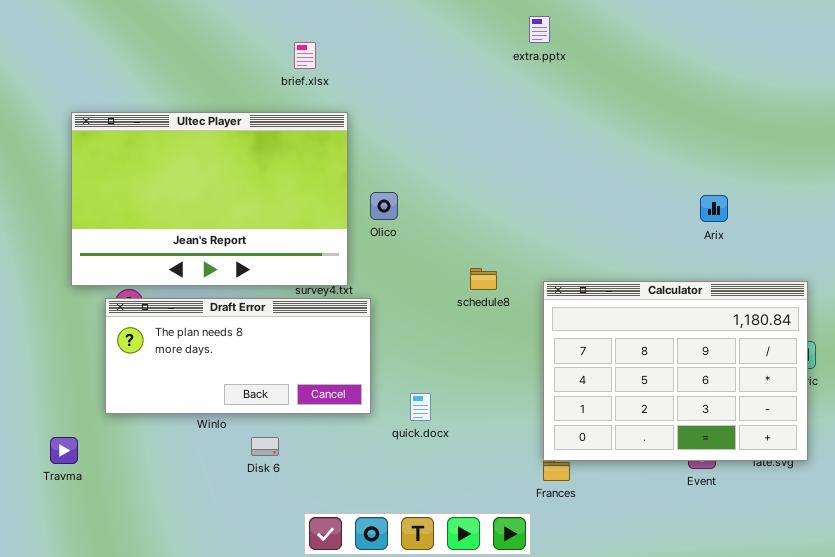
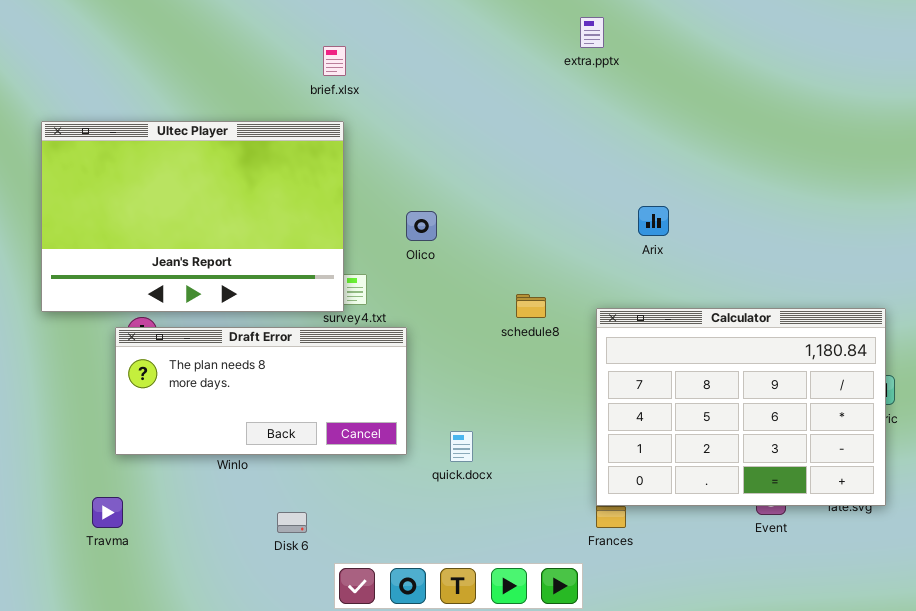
Ultec Player: [71,112,348,286] -> [41,121,344,312], moved
Arix: [700,195,728,222] -> [638,206,669,236], moved
Travma: [50,437,78,464] -> [92,497,123,528], moved
Disk 6: [251,437,279,456] -> [277,512,307,533], moved

